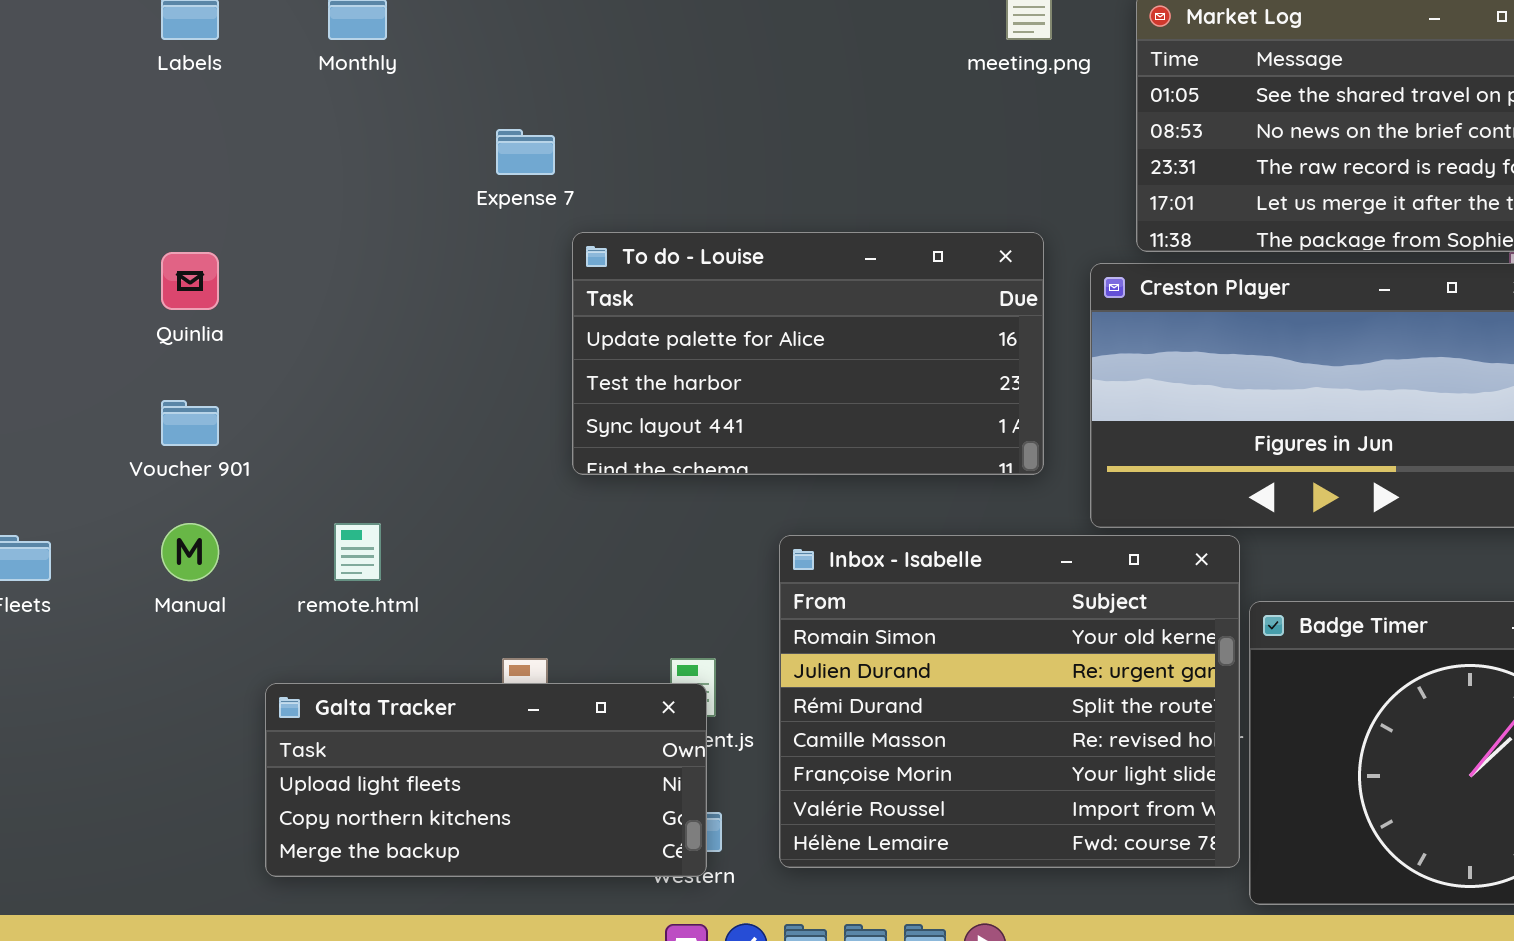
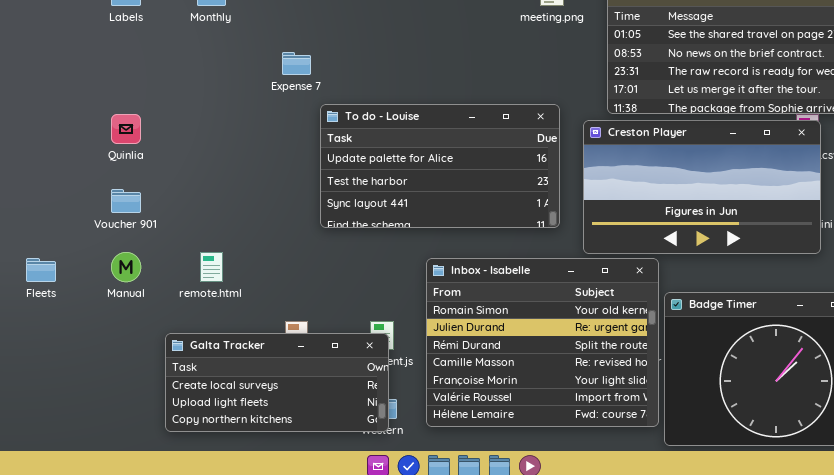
Galta Tracker: [265,683,707,877] -> [165,333,389,432], scrolled up 1 row

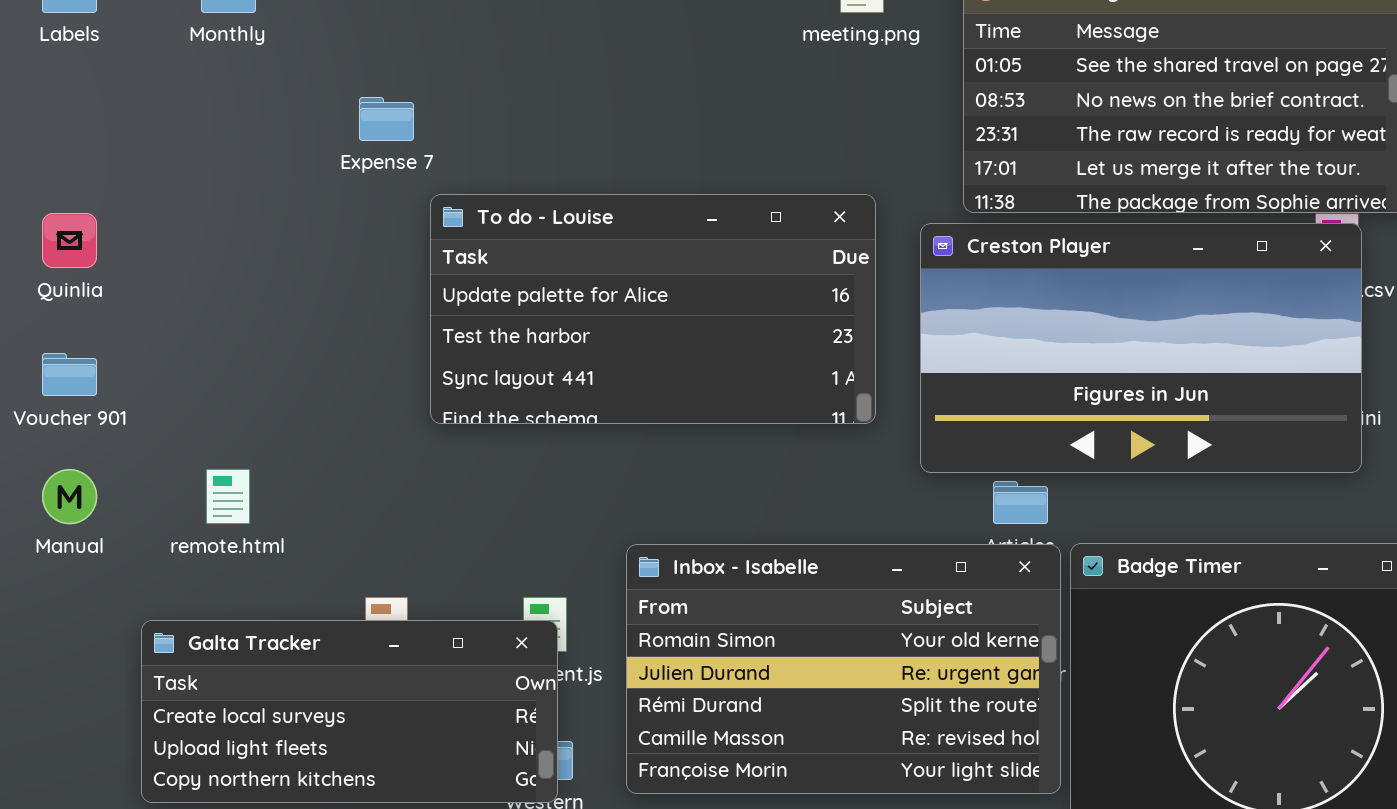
Inbox - Isabelle: [426,258,659,427] -> [626,544,1061,794], resized

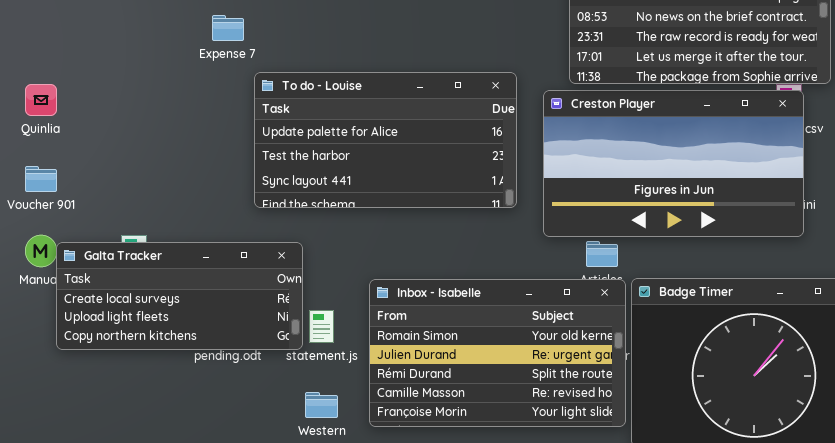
Galta Tracker: [141,620,558,803] -> [56,242,303,350], moved

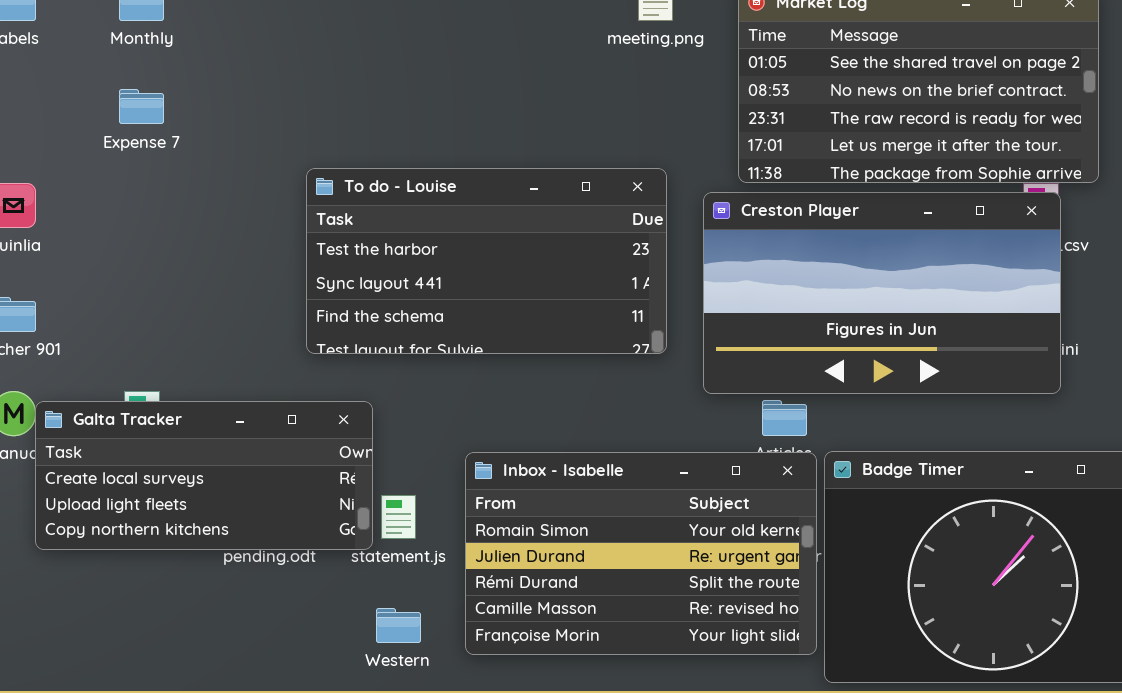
Expense 7: [212,15,244,41] -> [119,89,164,124], moved
To do - Louise: [254,72,517,208] -> [306,168,667,354], scrolled down 1 row

